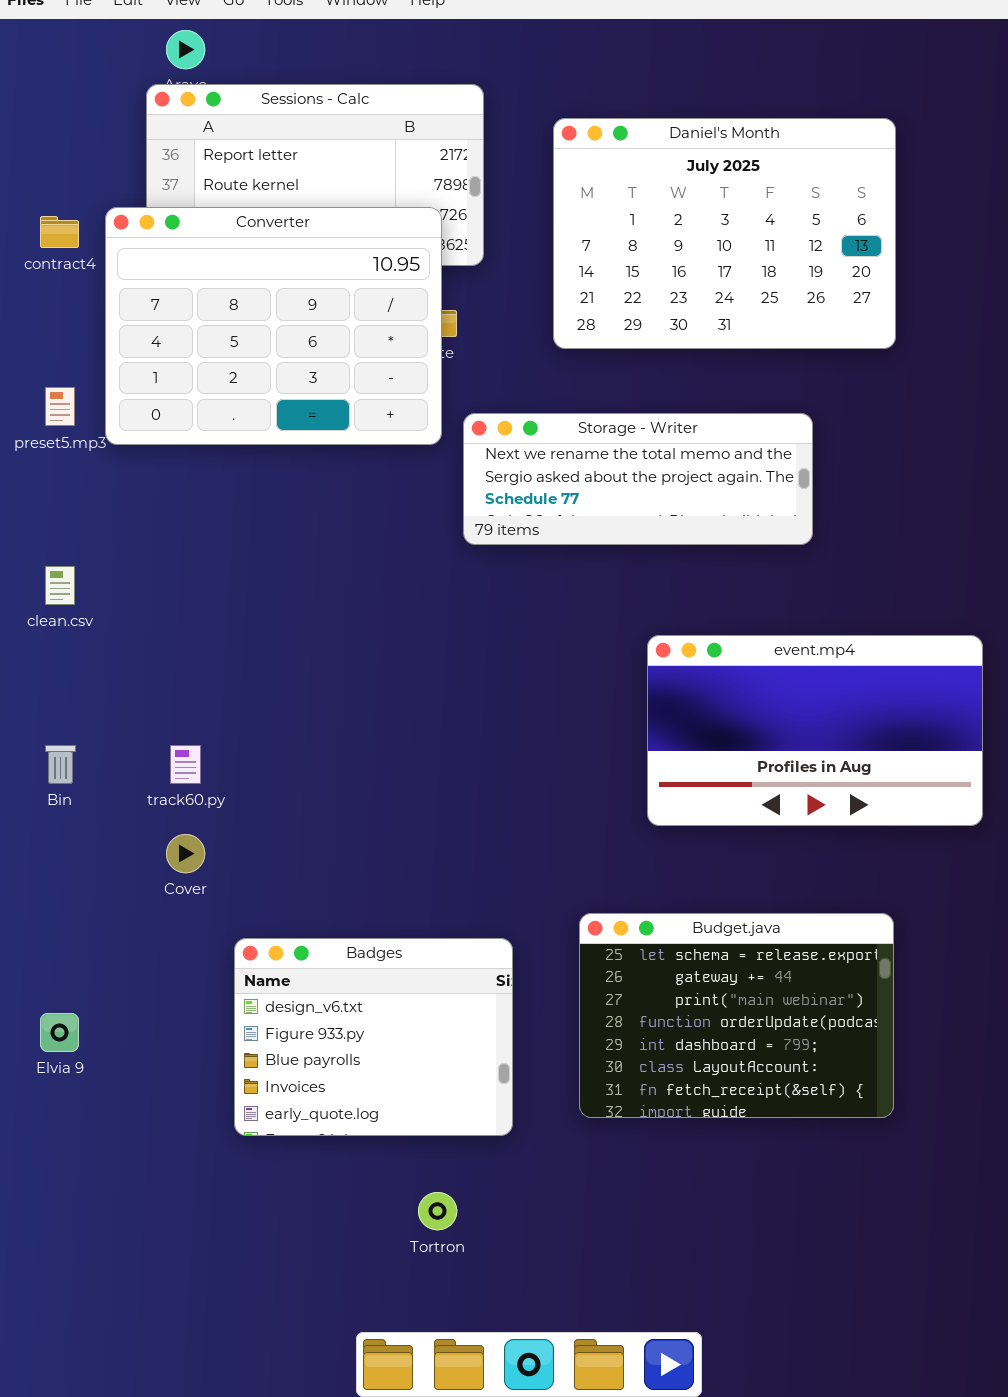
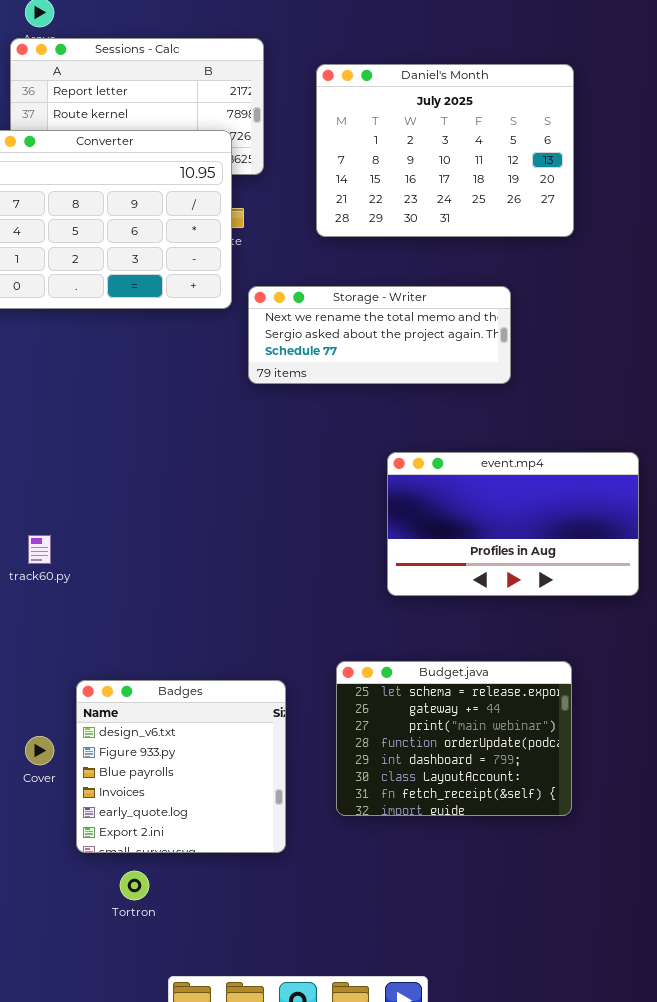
Cover: [166,834,205,873] -> [25,736,54,765], moved
Badges: [234,938,513,1136] -> [76,680,286,853], resized
Tortron: [418,1192,457,1230] -> [120,871,149,900], moved

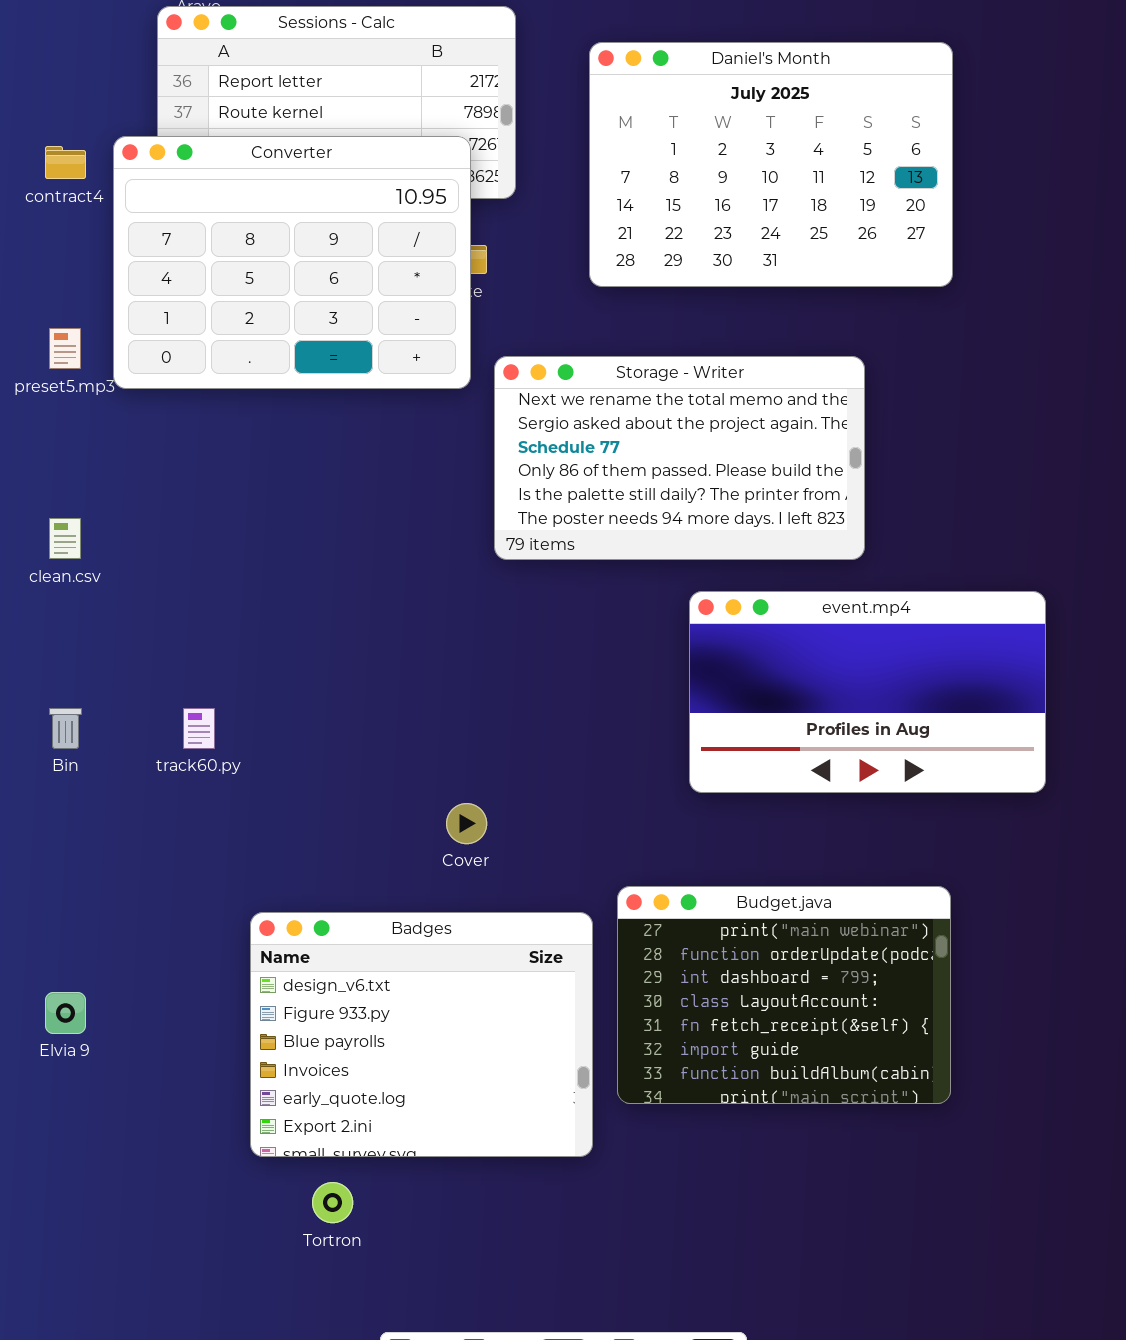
Storage - Writer: [248,286,511,384] -> [494,356,865,560], resized
Budget.java: [336,661,572,816] -> [617,886,951,1104], scrolled down 2 rows
Badges: [76,680,286,853] -> [250,912,593,1157], resized
Cover: [25,736,54,765] -> [446,803,487,844], moved

